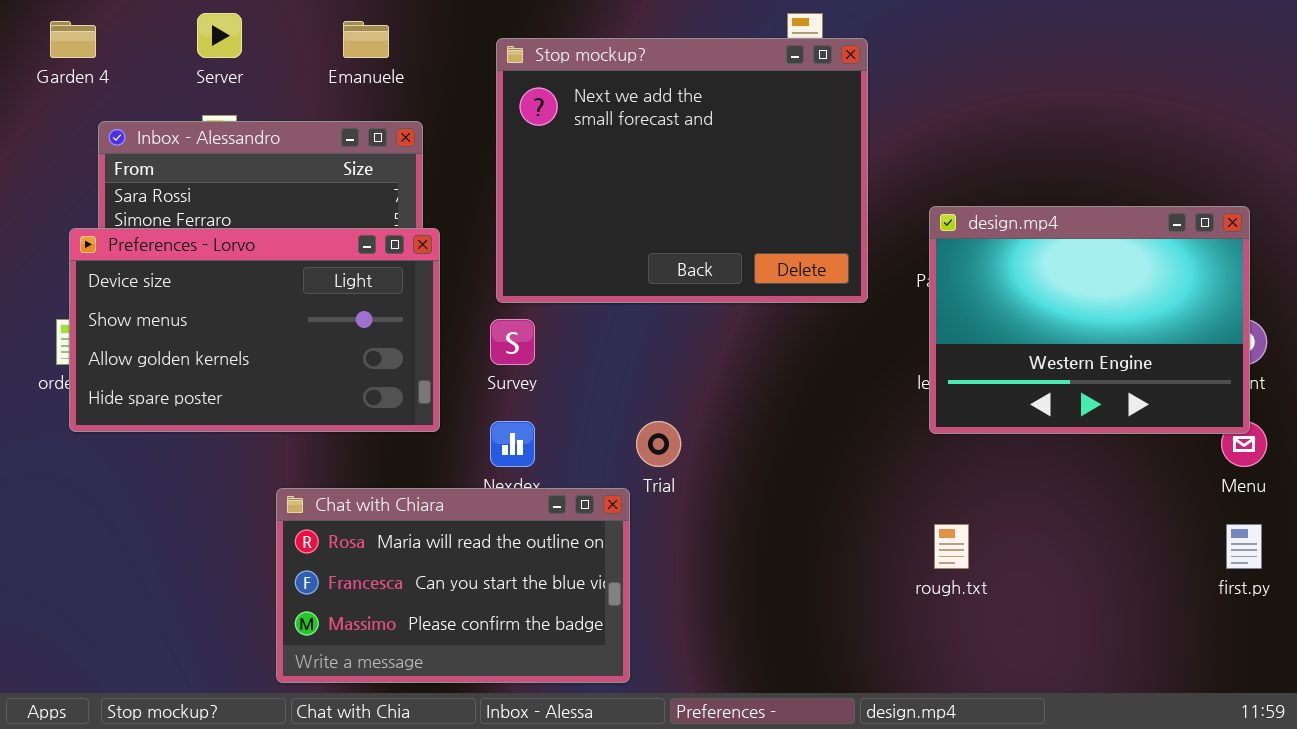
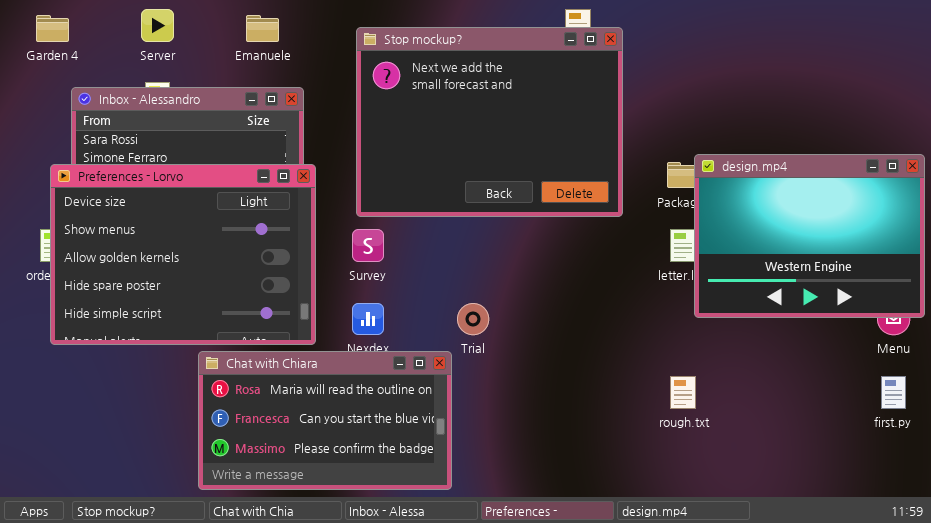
design.mp4: [929,206,1250,434] -> [694,154,925,318], moved
Preferences - Lorvo: [69,228,440,432] -> [50,164,316,345], resized

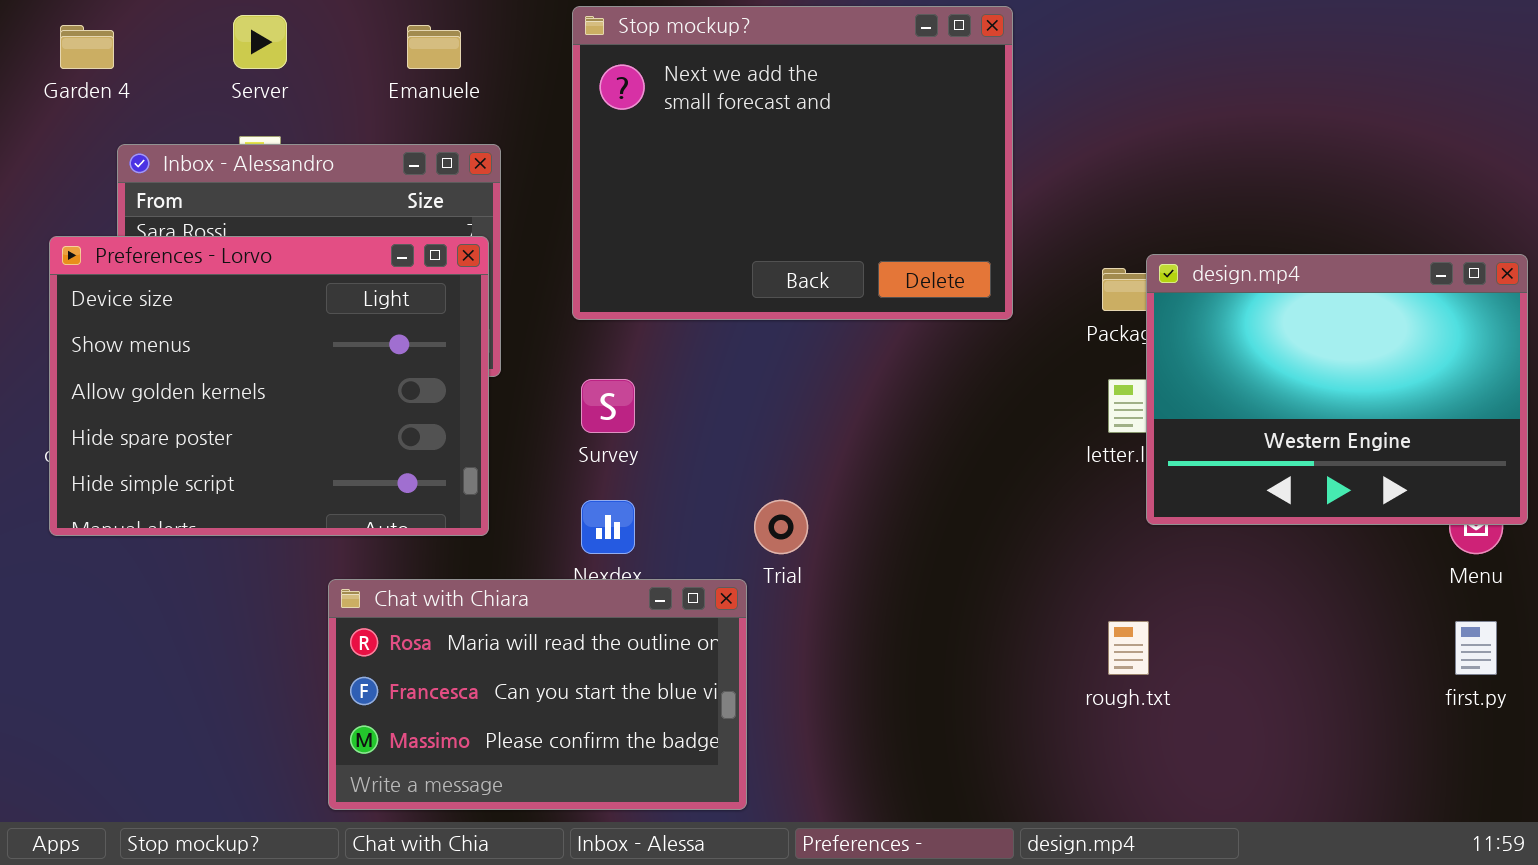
Stop mockup?: [356,27,623,217] -> [572,6,1013,320], moved
Preferences - Lorvo: [50,164,316,345] -> [49,236,489,536], moved

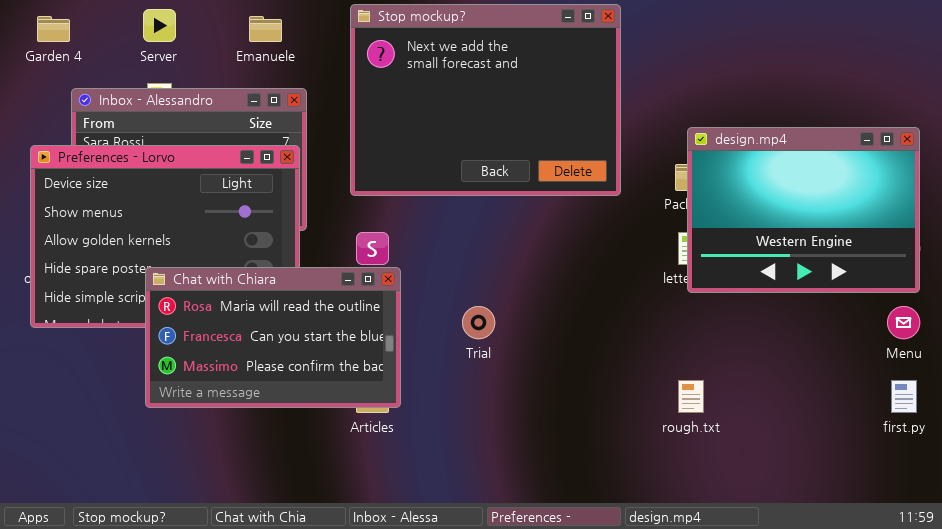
design.mp4: [1146,254,1528,525] -> [687,127,920,293], moved
Chat with Chiara: [328,579,747,810] -> [145,267,401,408], moved

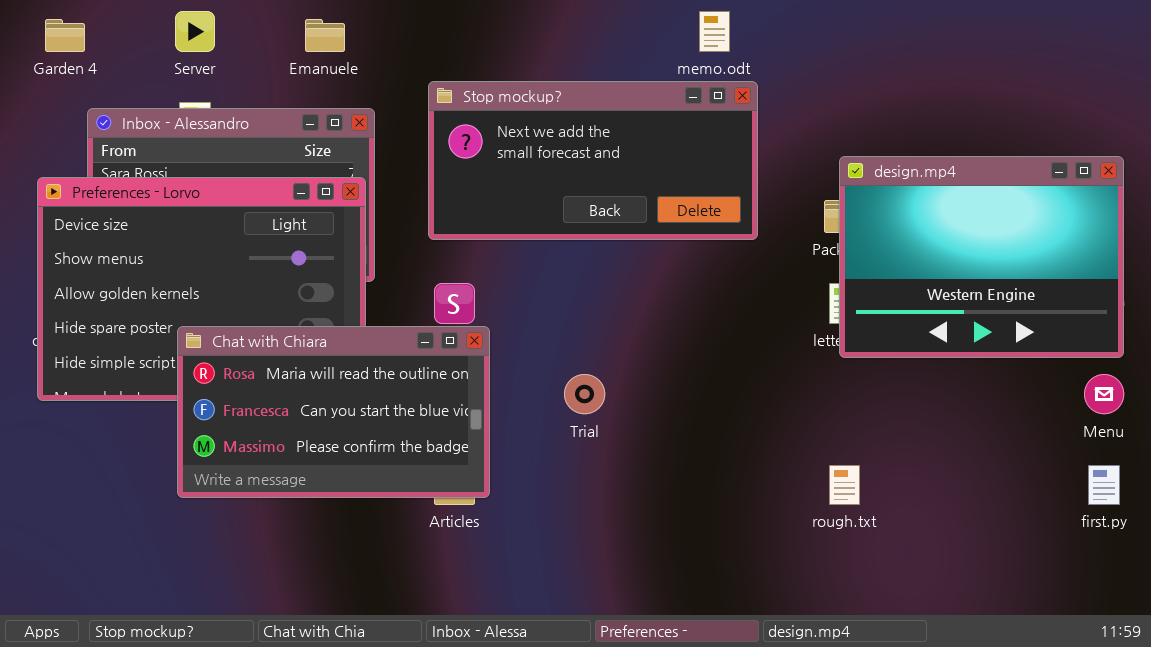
Stop mockup?: [350,4,621,196] -> [428,81,758,240], resized

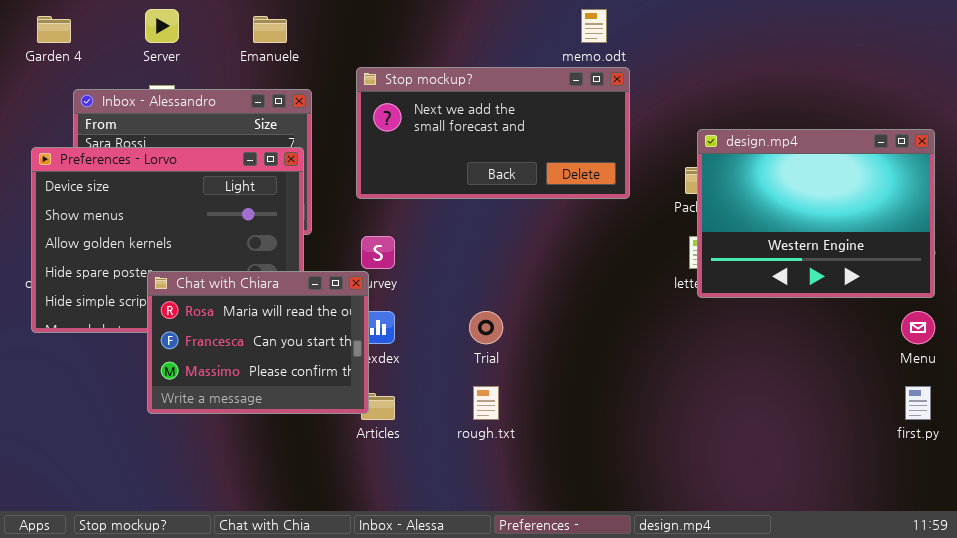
Chat with Chiara: [177,326,490,498] -> [147,271,369,414], resized
rough.txt: [829,465,860,505] -> [473,386,499,420], moved

